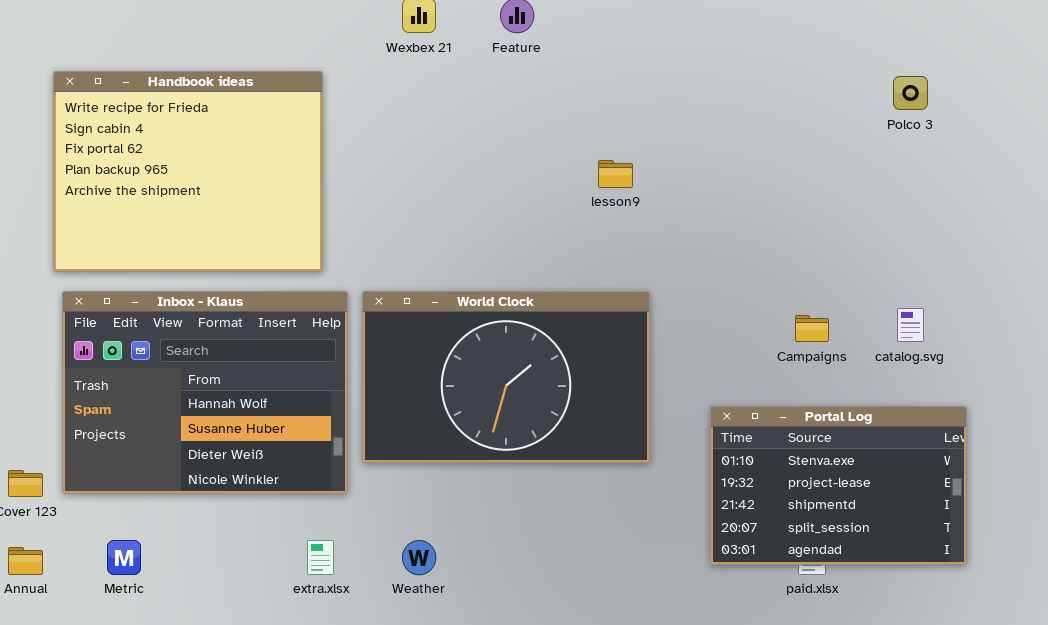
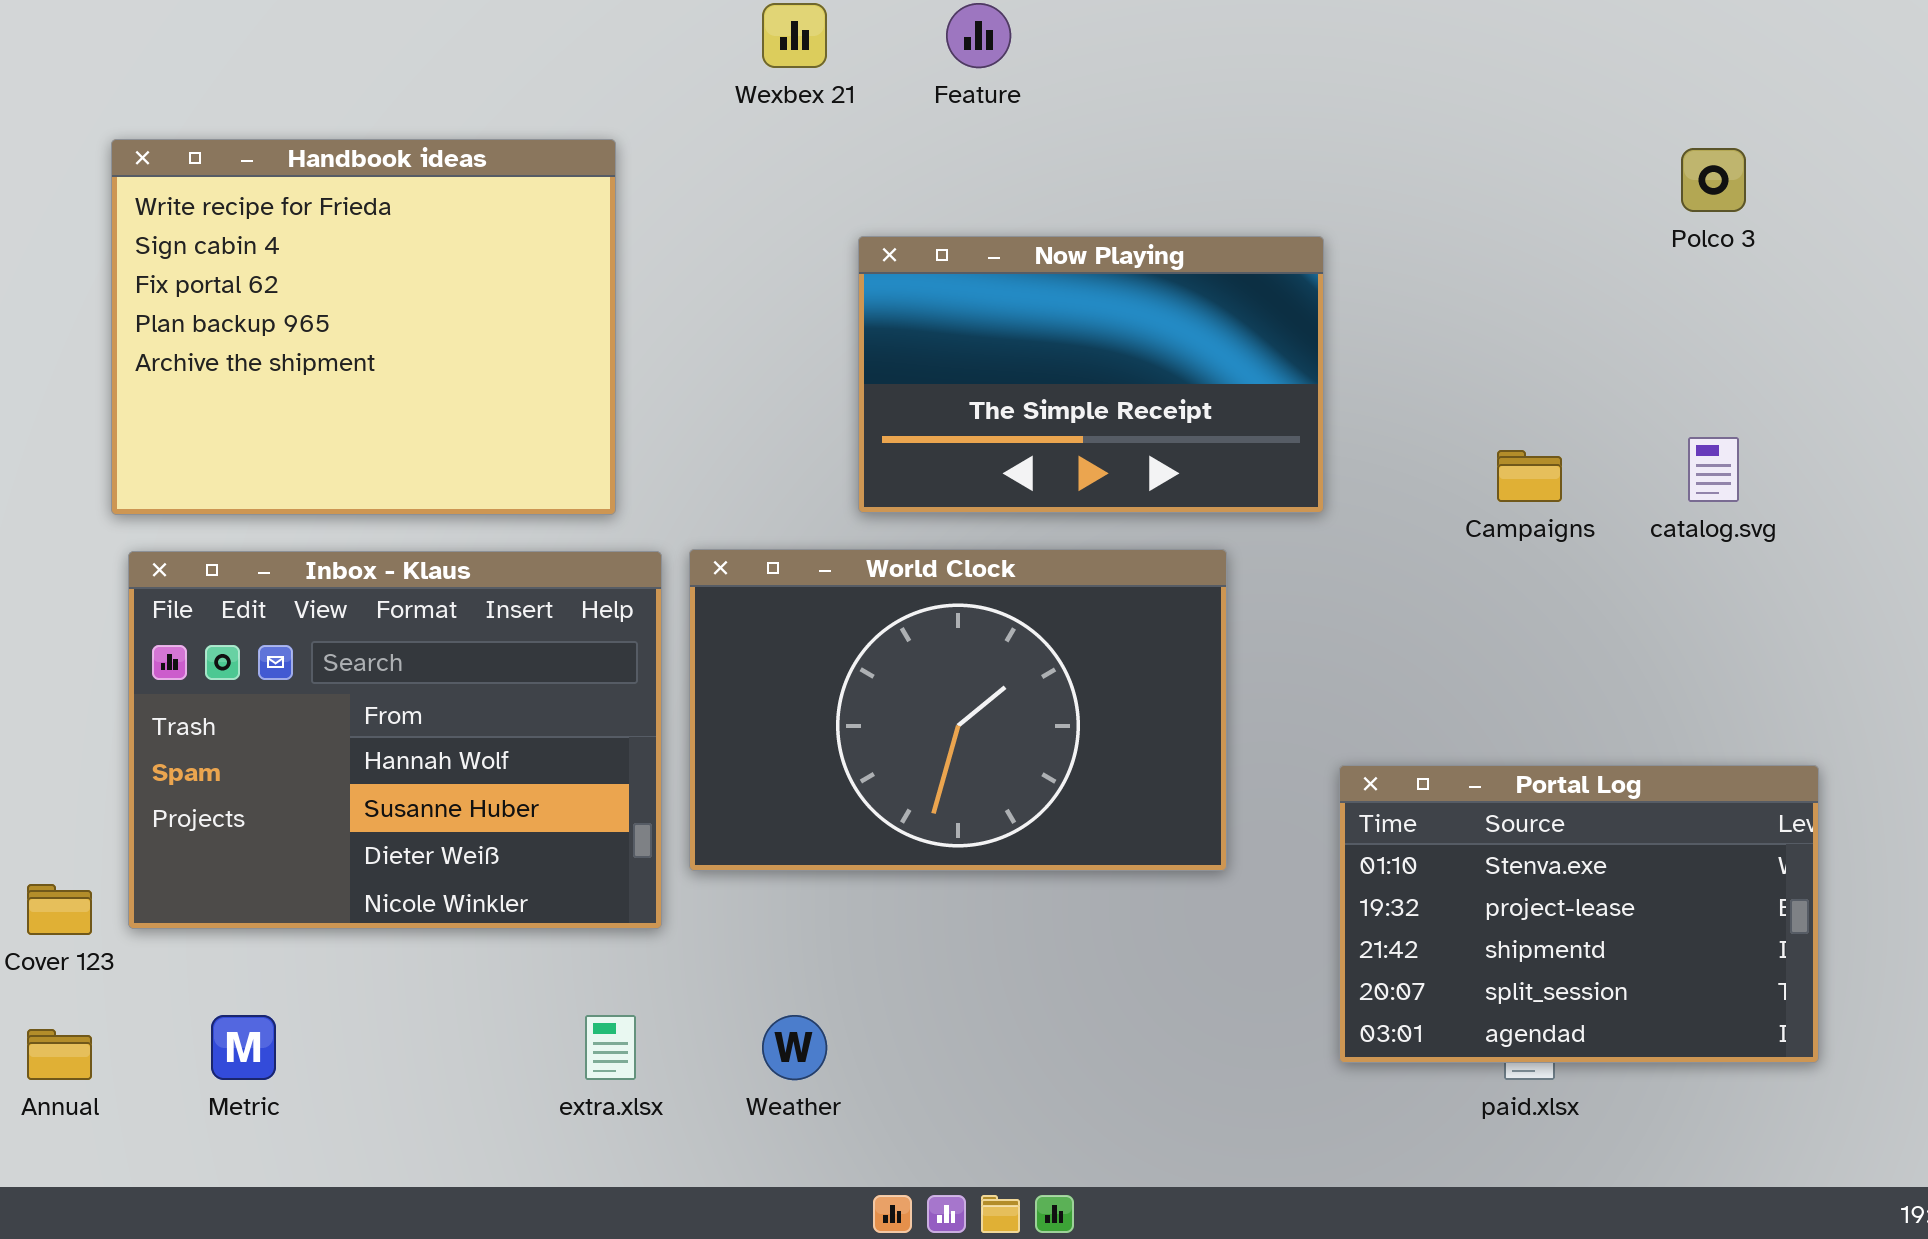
Now Playing: none -> [858,236,1324,513], opened
catalog.svg: [897,308,924,342] -> [1688,437,1739,502], moved
Campaigns: [795,315,829,342] -> [1497,450,1562,502], moved

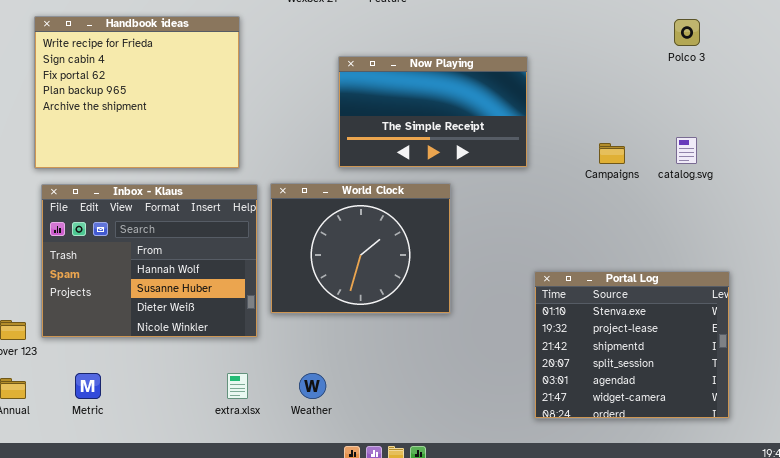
World Clock: [689,549,1227,871] -> [270,183,451,314], resized
Portal Log: [1339,765,1819,1063] -> [534,271,730,419], resized

